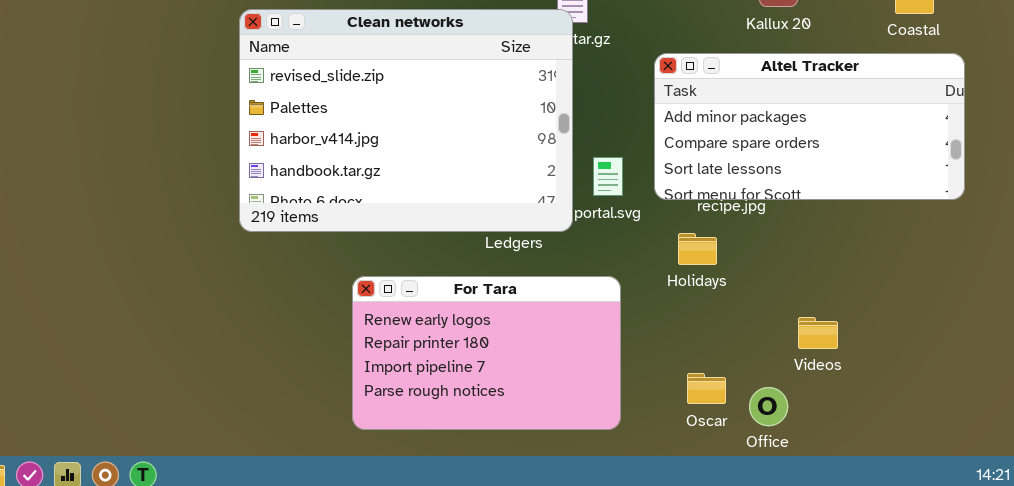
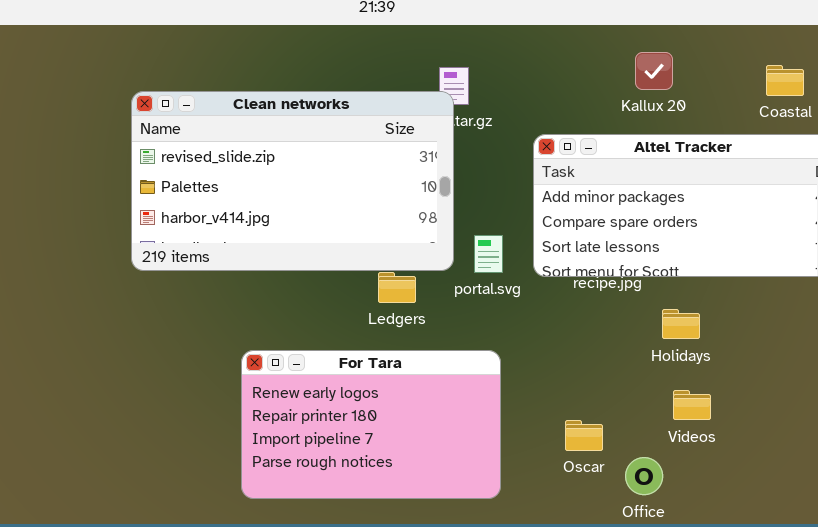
Clean networks: [239,9,573,232] -> [131,91,454,271], resized
Holidays: [678,233,717,265] -> [662,309,700,339], moved
Oscar: [687,373,726,404] -> [565,420,603,451], moved

